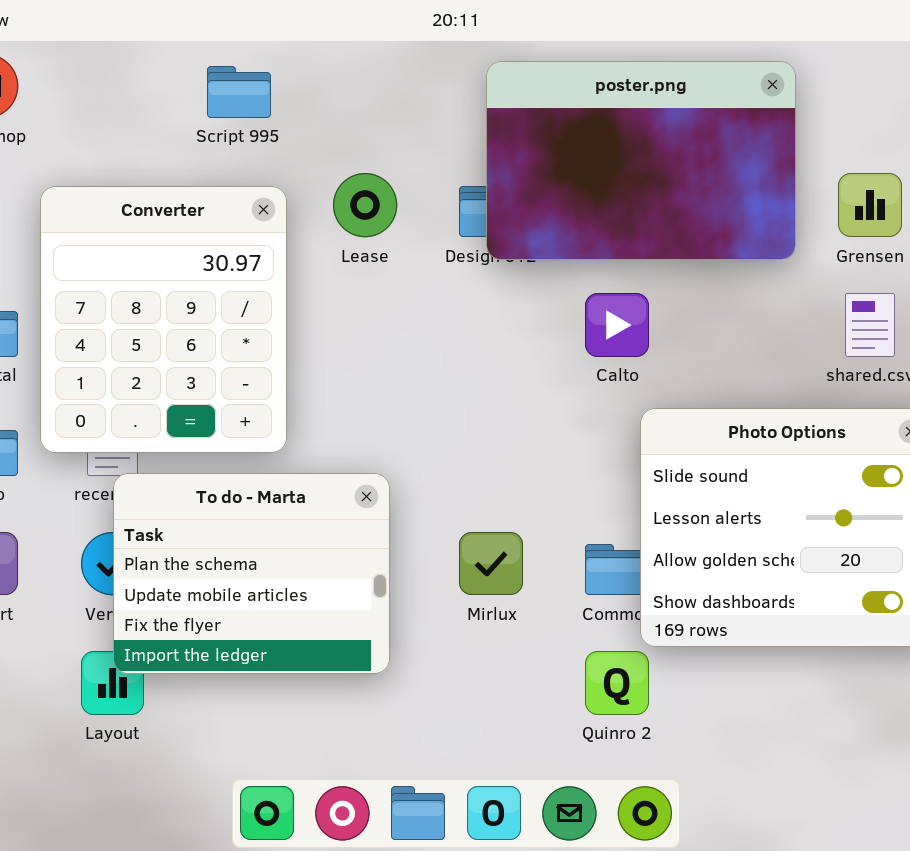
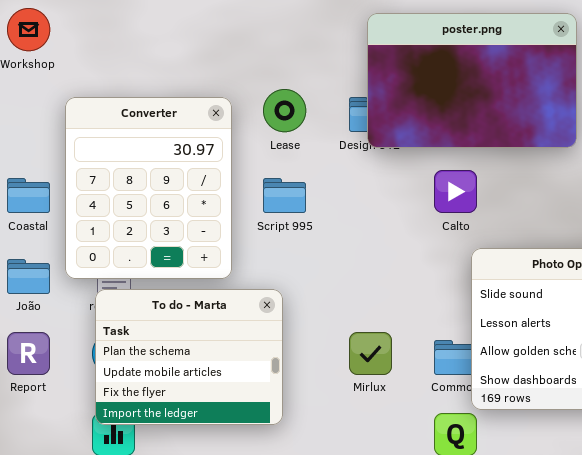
Script 995: [207,66,271,118] -> [263,178,306,213], moved
To do - Marta: [113,473,390,674] -> [95,289,283,425], moved

